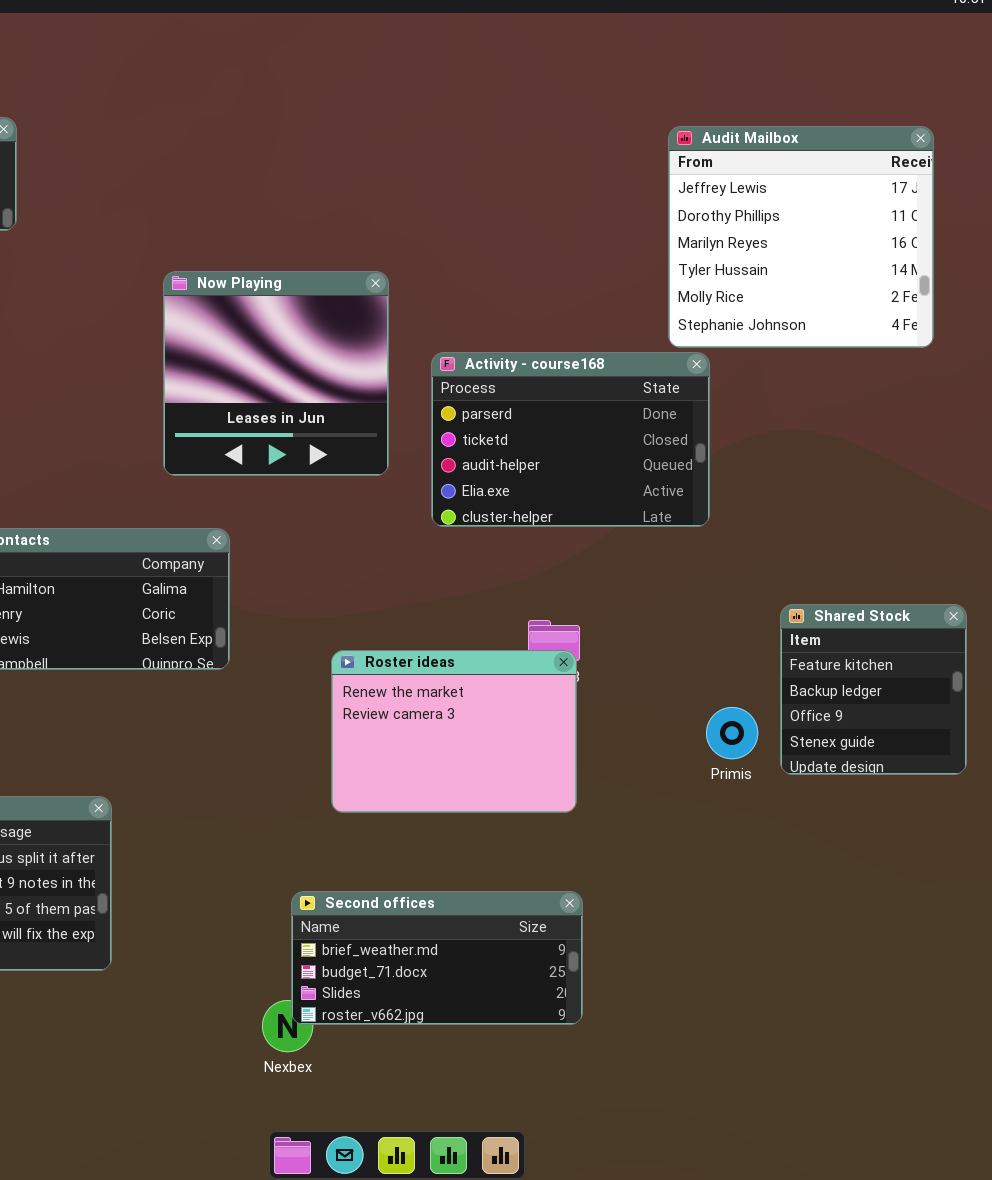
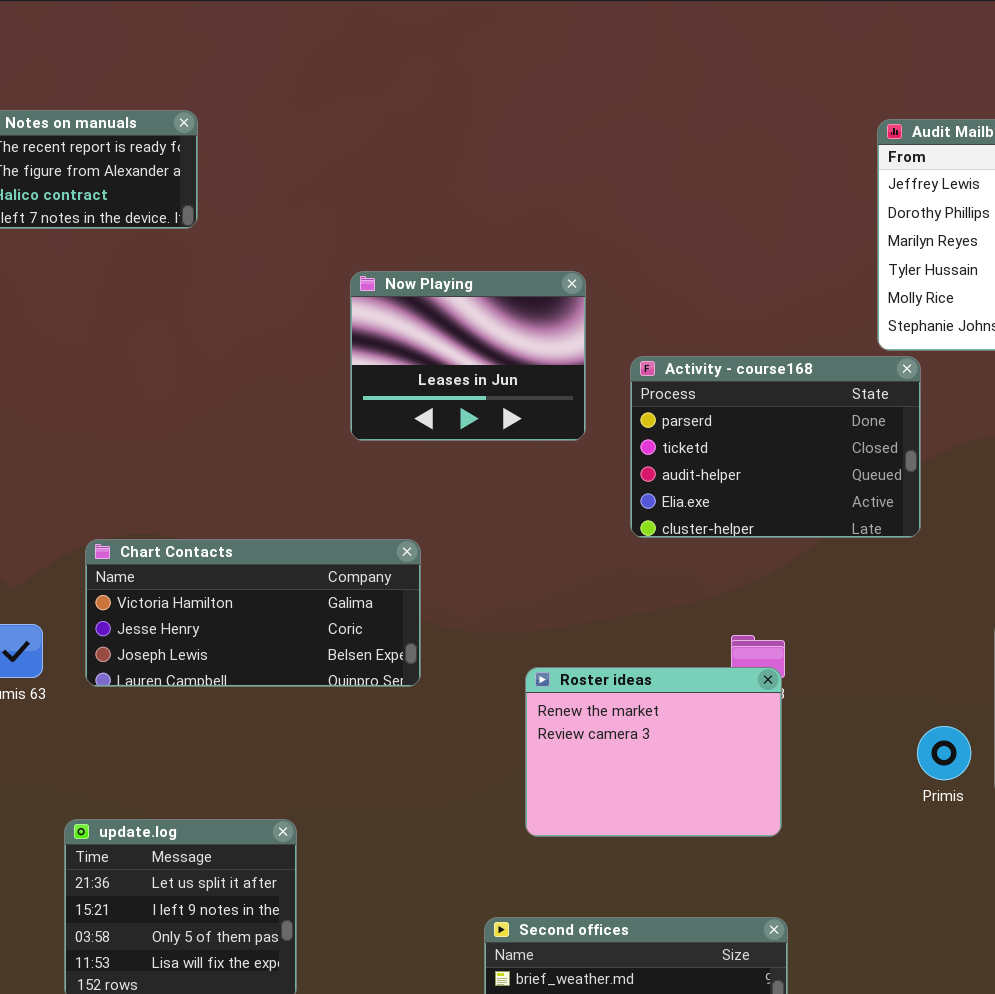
Now Playing: [163,271,389,476] -> [350,271,586,441], resized

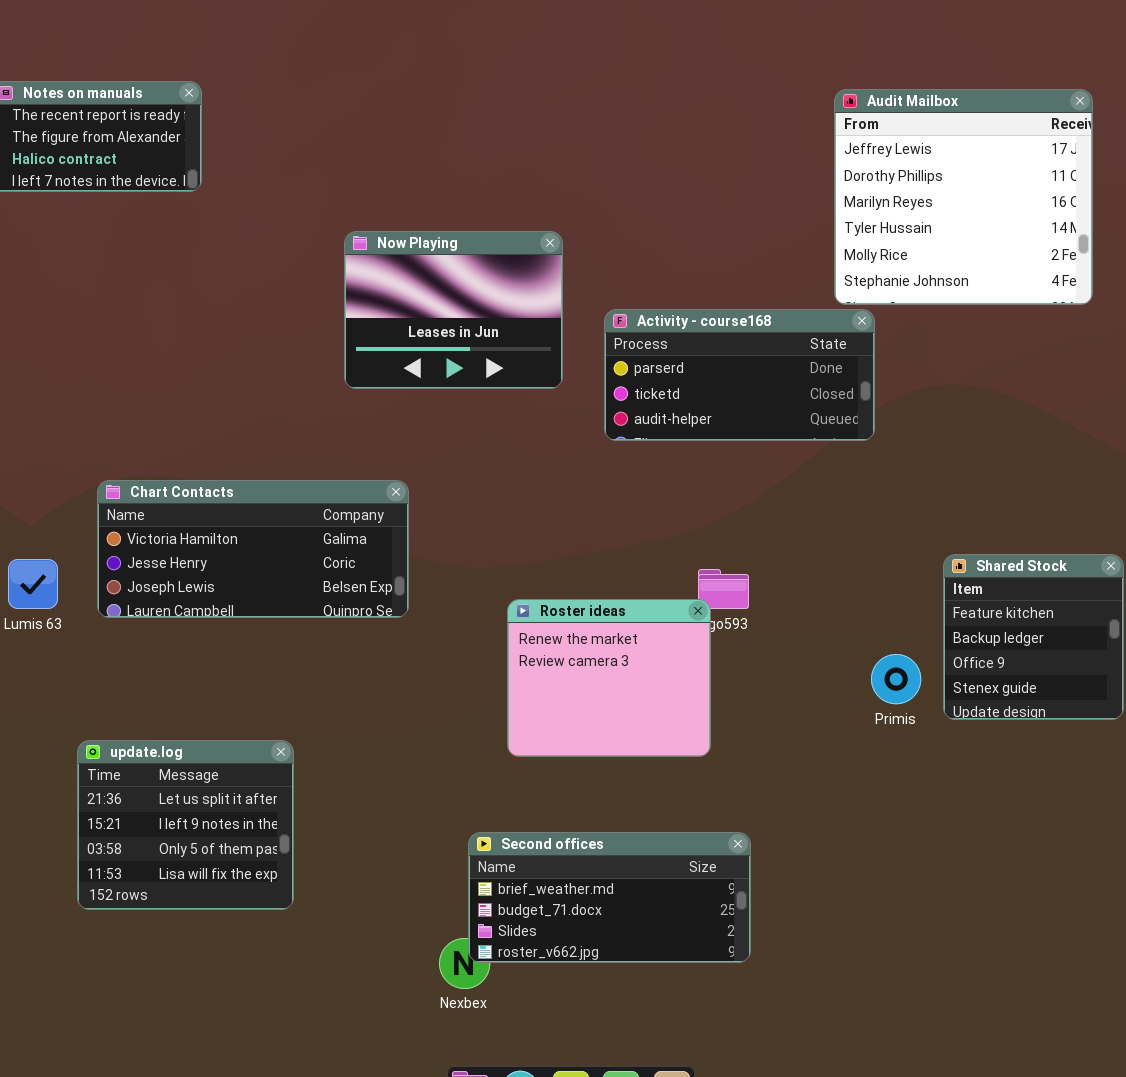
Activity - course168: [630,356,921,538] -> [604,309,875,441], resized
Roster ideas: [525,667,782,837] -> [507,599,711,757], resized

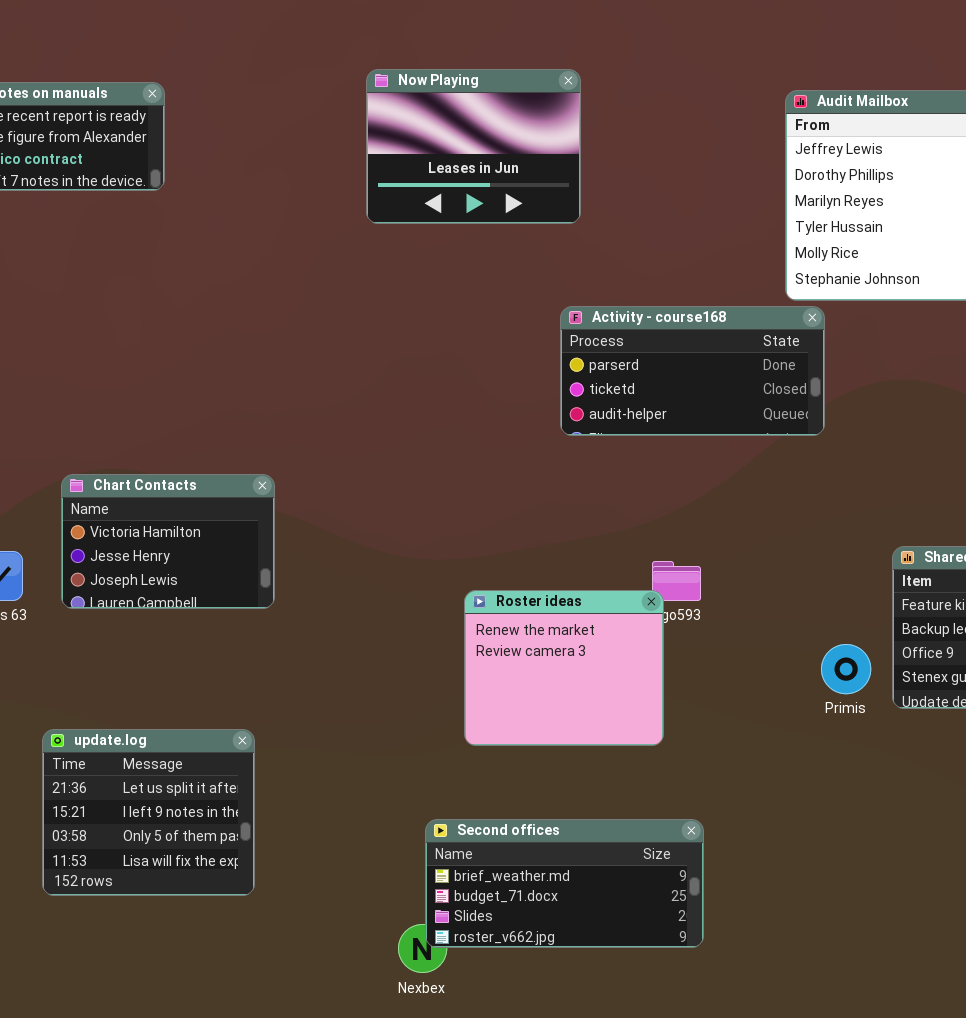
Now Playing: [344,231,563,389] -> [366,69,581,224], moved
Chart Contacts: [97,480,409,618] -> [61,474,275,609], resized

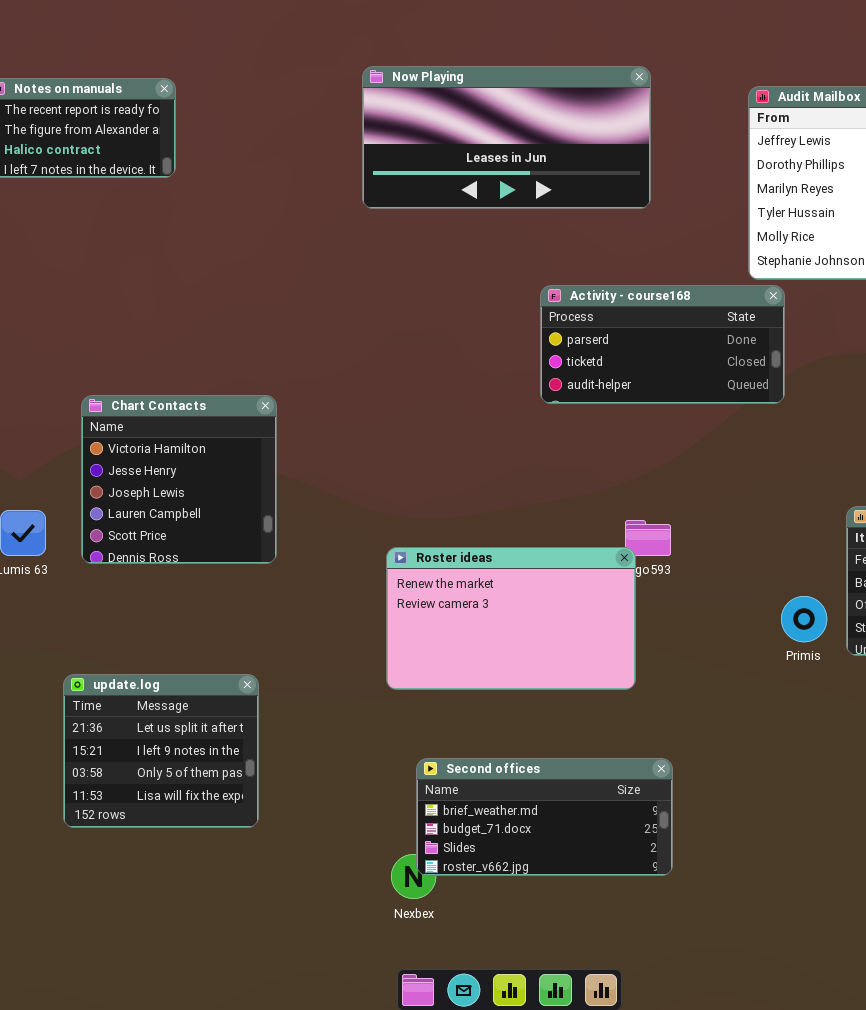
Now Playing: [366,69,581,224] -> [362,66,651,209], resized
Chart Contacts: [61,474,275,609] -> [81,395,277,564], resized
Roster ideas: [464,590,664,746] -> [386,547,636,690], resized

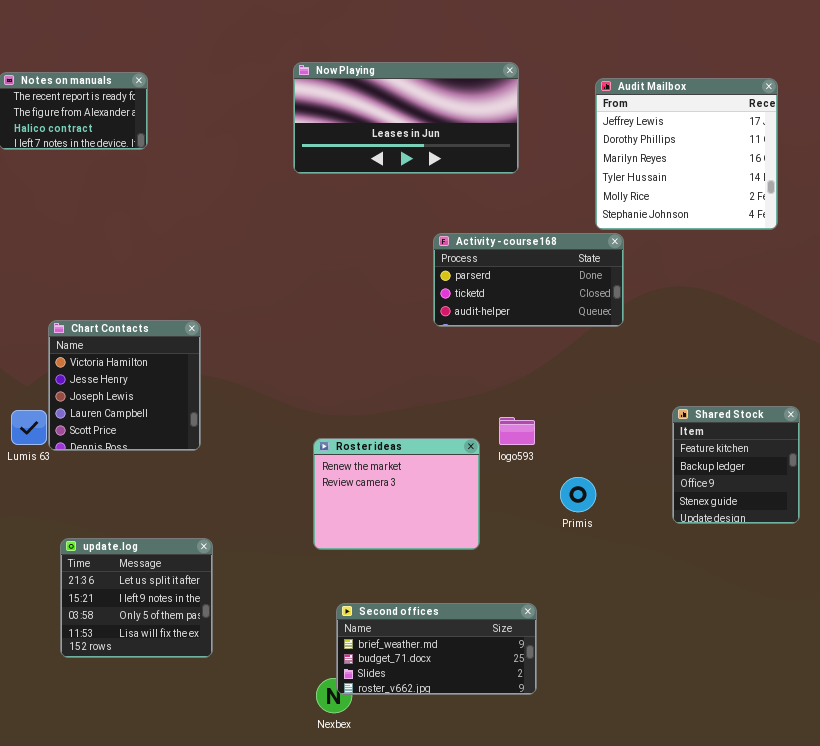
Chart Contacts: [81,395,277,564] -> [48,320,201,451], moved
Roster ideas: [386,547,636,690] -> [313,438,480,550], resized
Primis: [781,596,827,642] -> [560,477,596,512], moved

